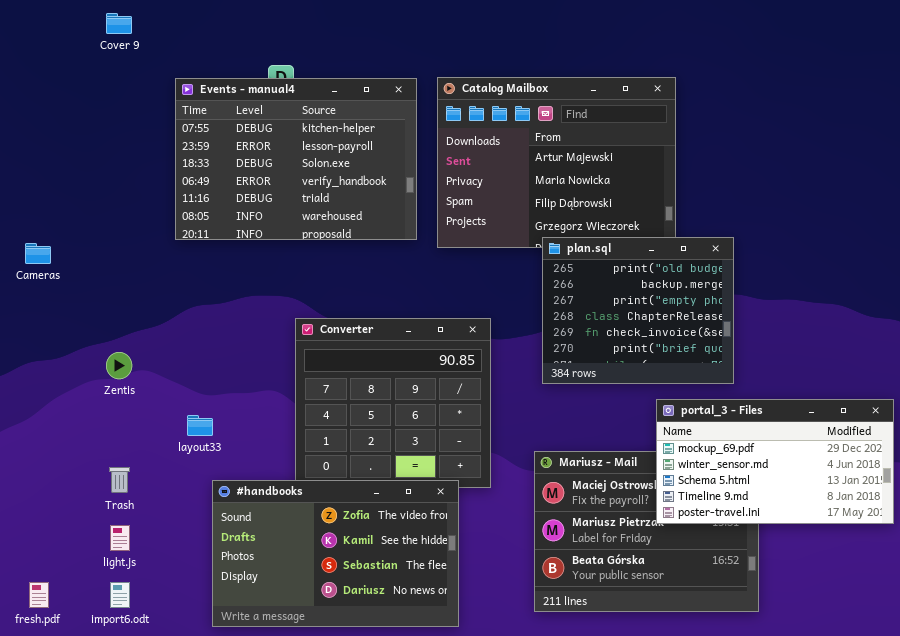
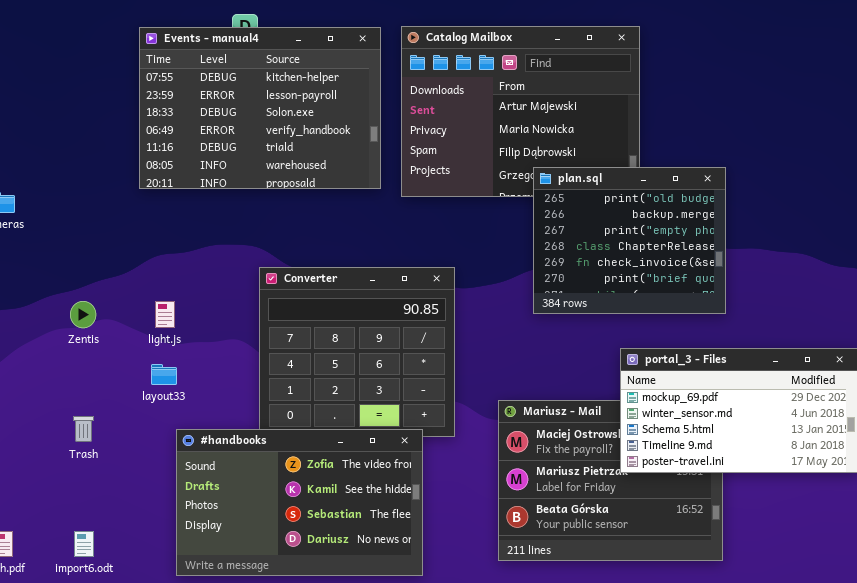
plan.sql: [542,237,734,384] -> [533,167,726,314], moved
light.js: [110,525,130,551] -> [155,301,175,328], moved

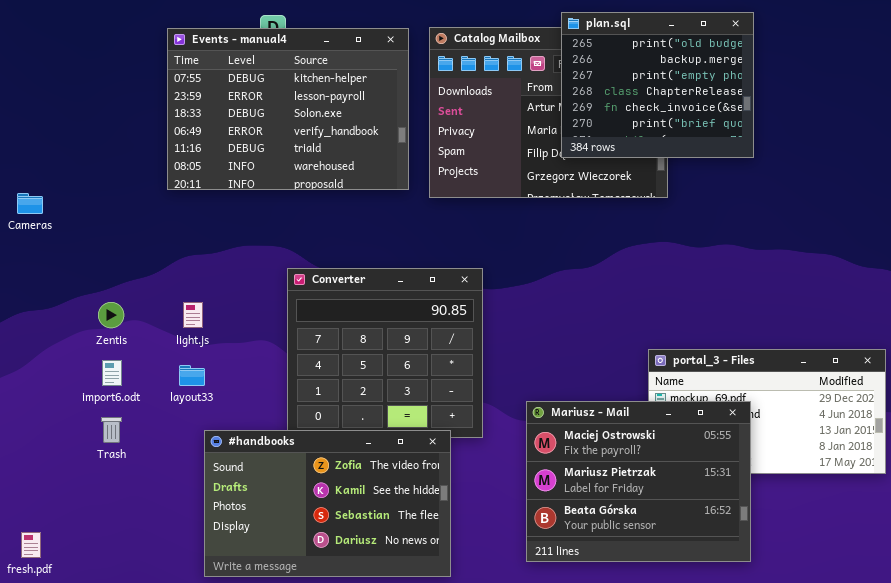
plan.sql: [533,167,726,314] -> [561,12,754,158], moved
Mariusz - Mail: [498,400,723,561] -> [526,401,751,562], raised
import6.odt: [74,531,94,557] -> [102,360,122,386], moved

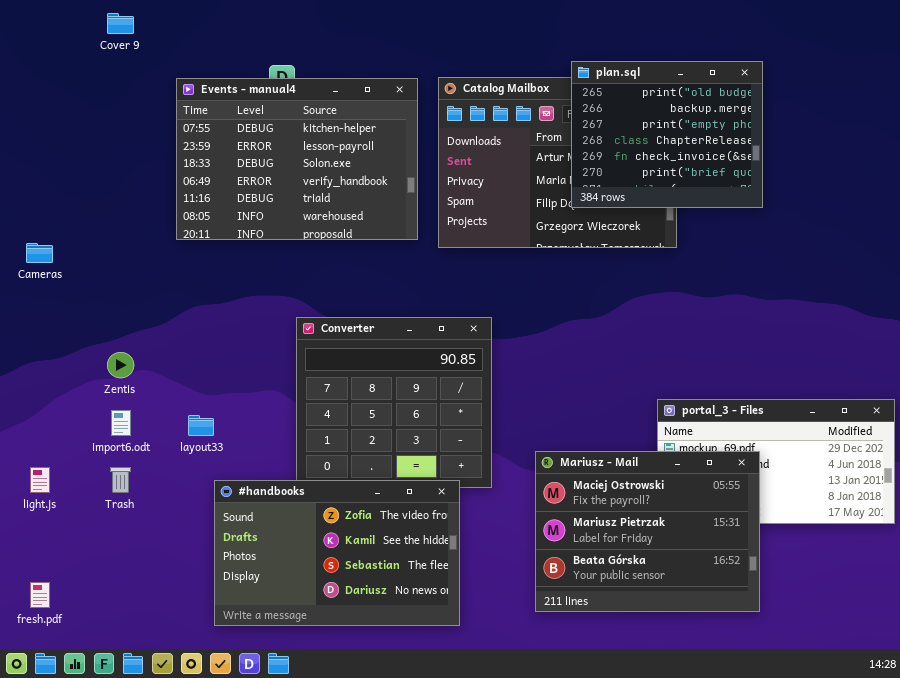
light.js: [183,302,203,328] -> [30,467,50,493], moved

